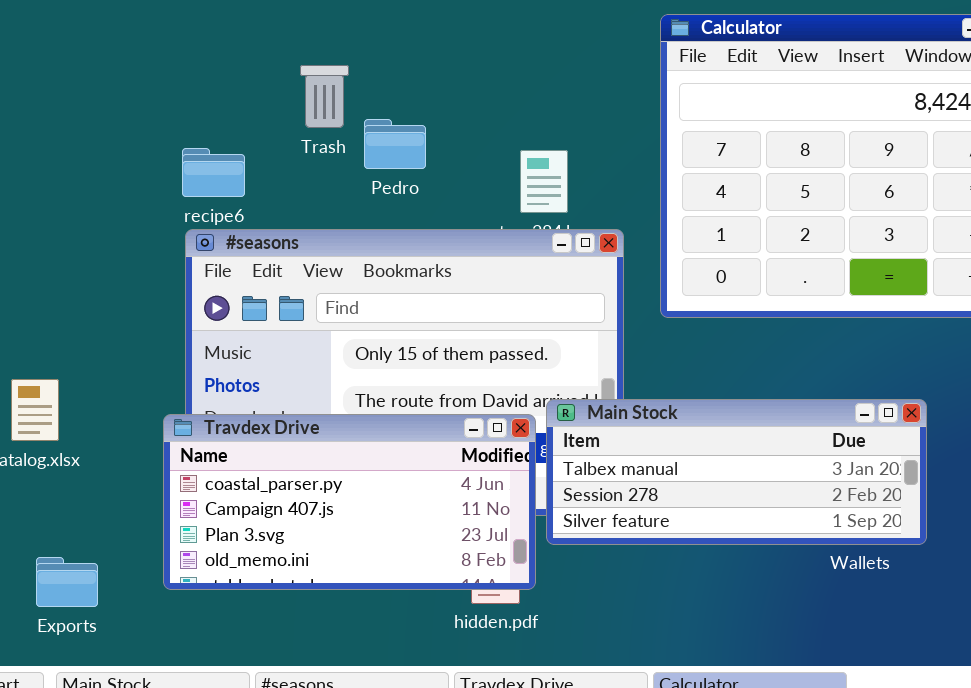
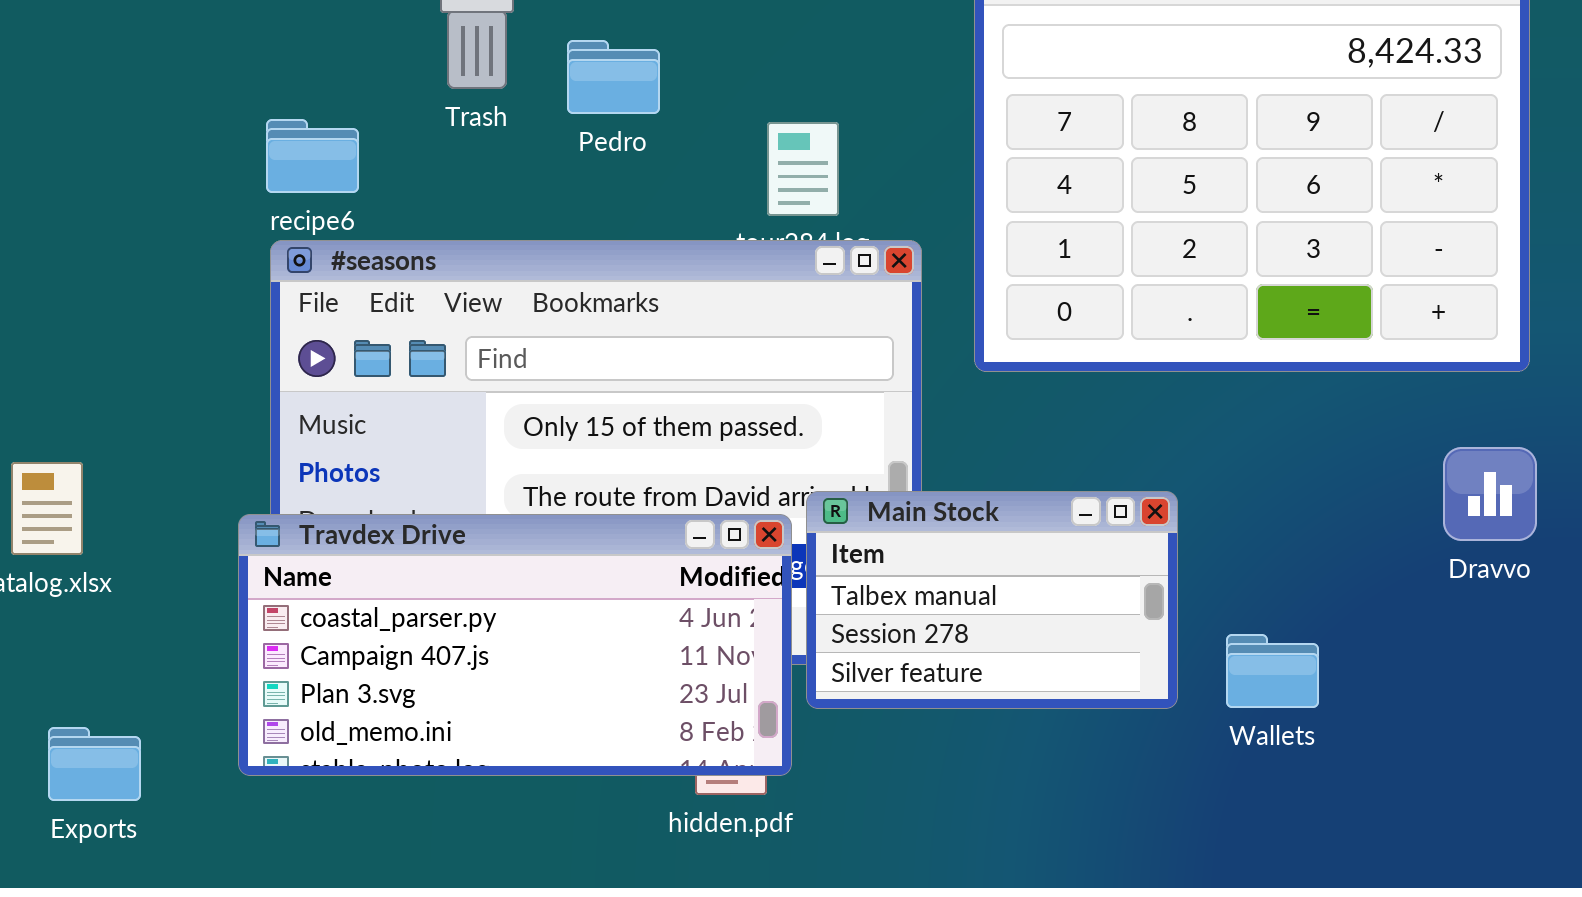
Pedro: [364,119,426,169] -> [567,40,660,114], moved
Main Stock: [546,399,927,545] -> [806,491,1178,709], resized

